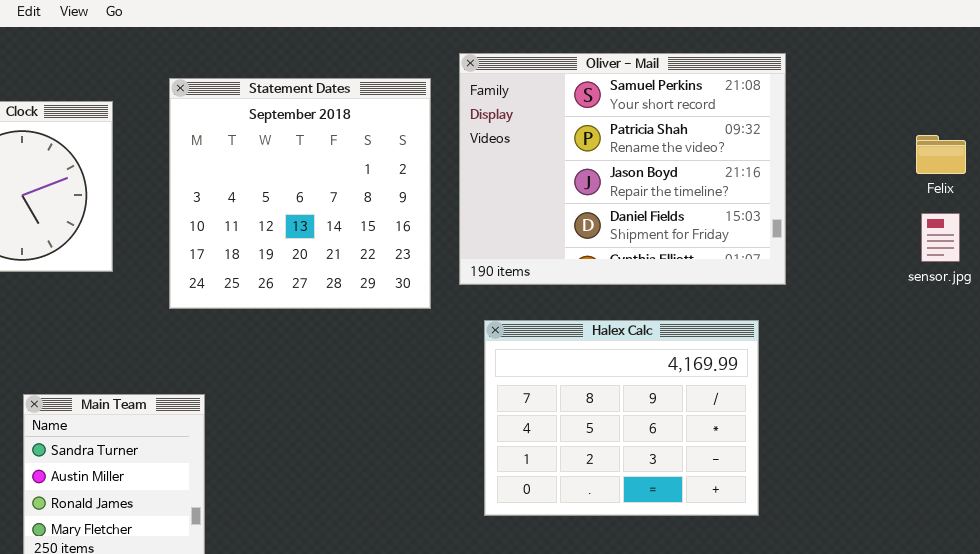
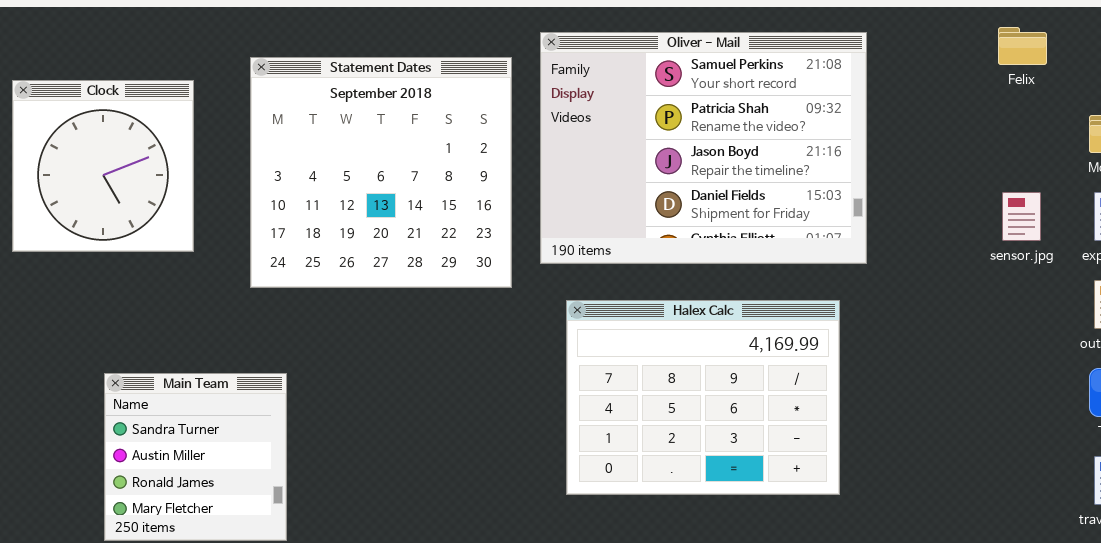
Felix: [916,135,966,174] -> [998,27,1047,65], moved

